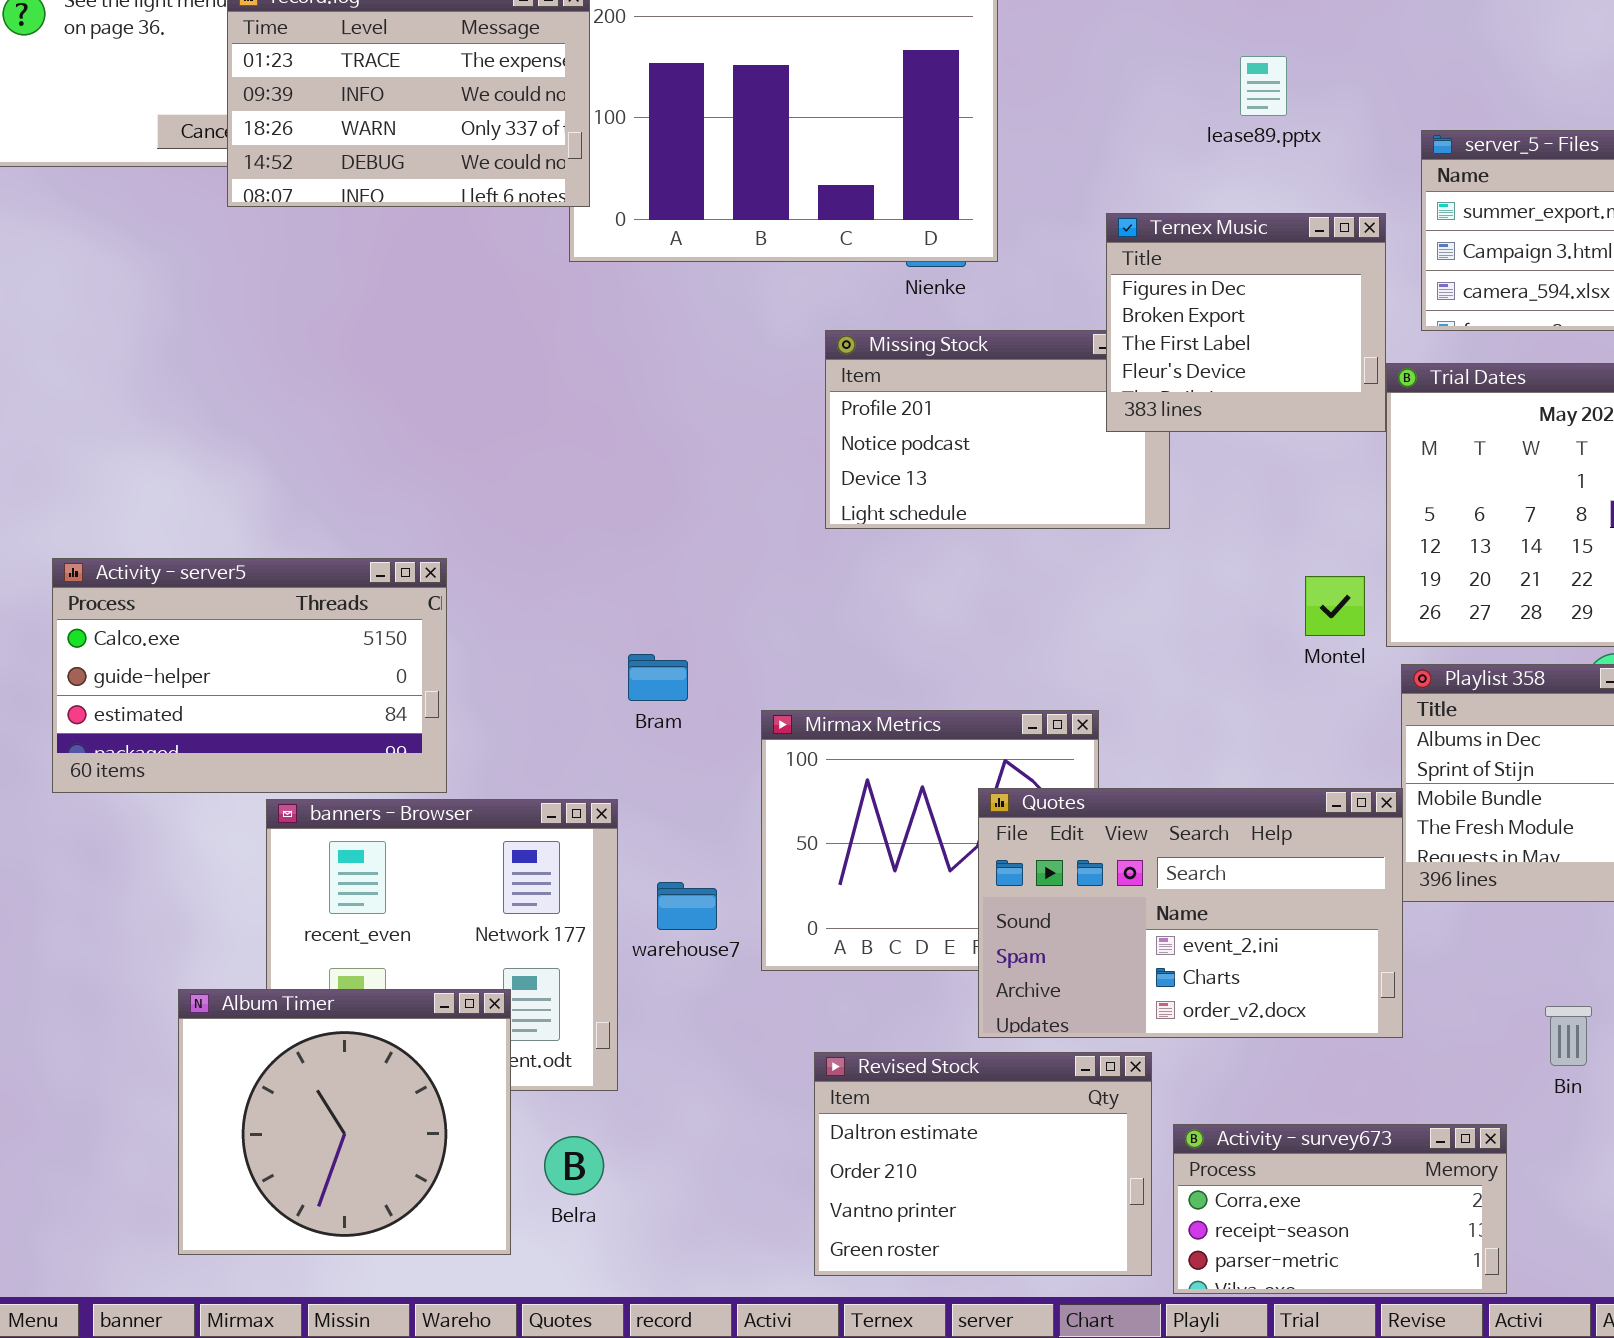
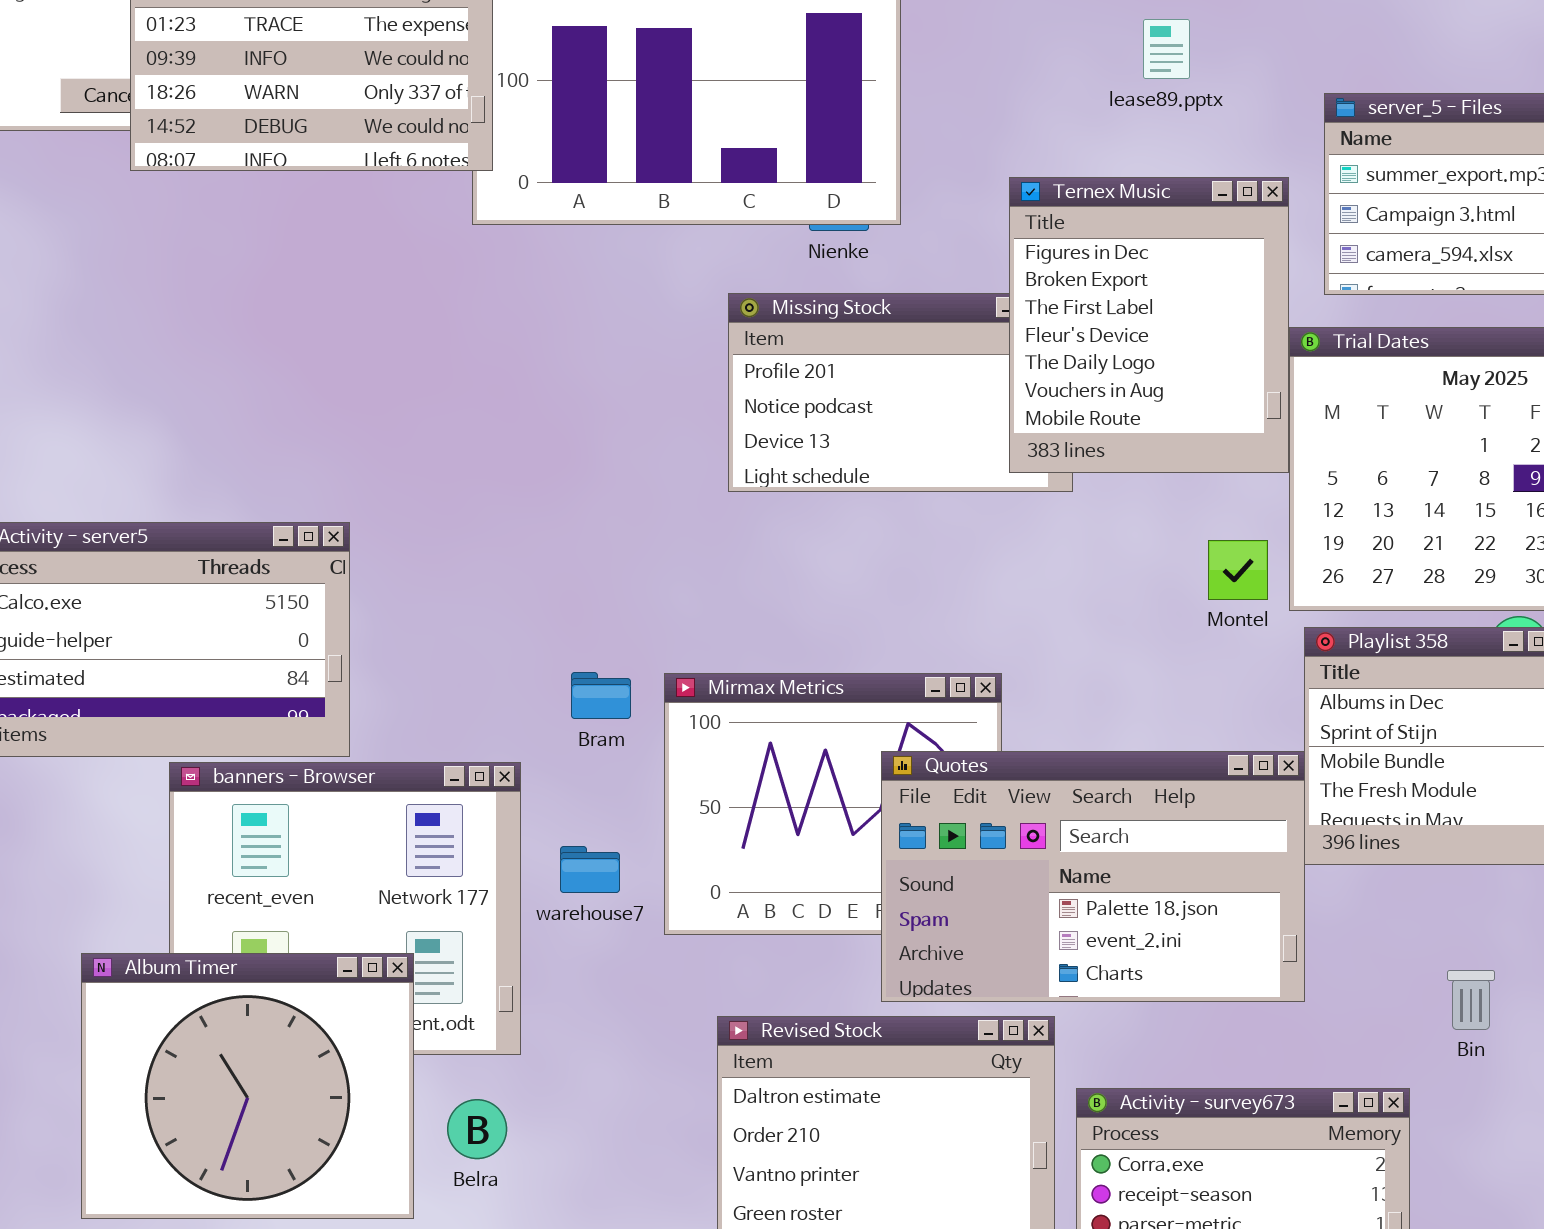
Ternex Music: [1106,213,1386,432] -> [1009,177,1289,473], resized
Bram: [628,654,688,701] -> [571,672,631,719], moved
Quotes: [978,788,1403,1038] -> [881,751,1305,1002], scrolled up 1 row

